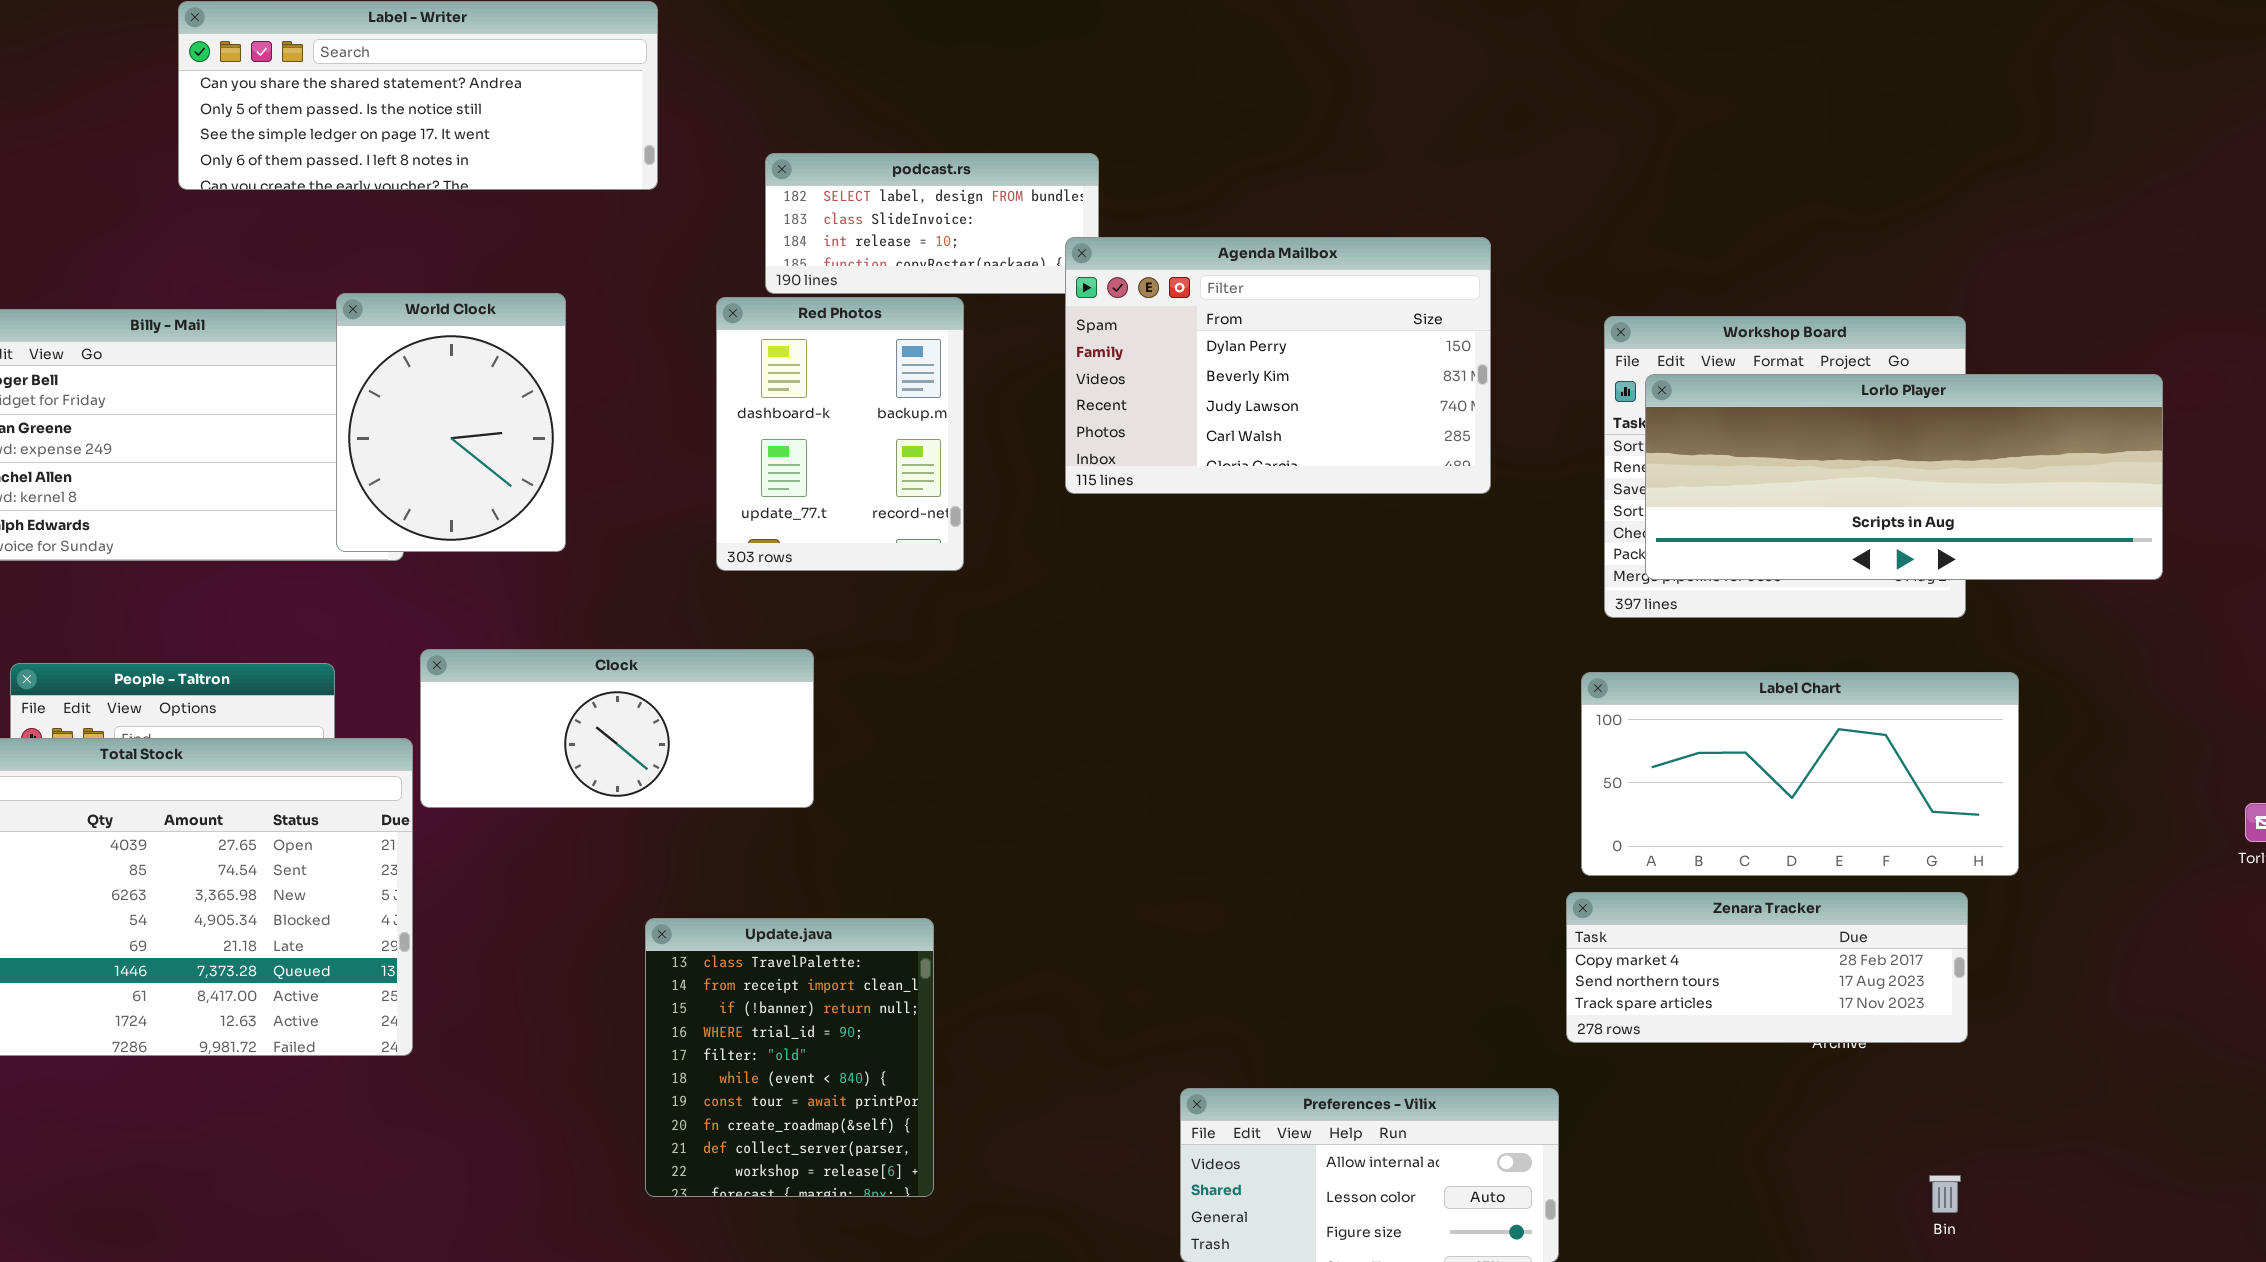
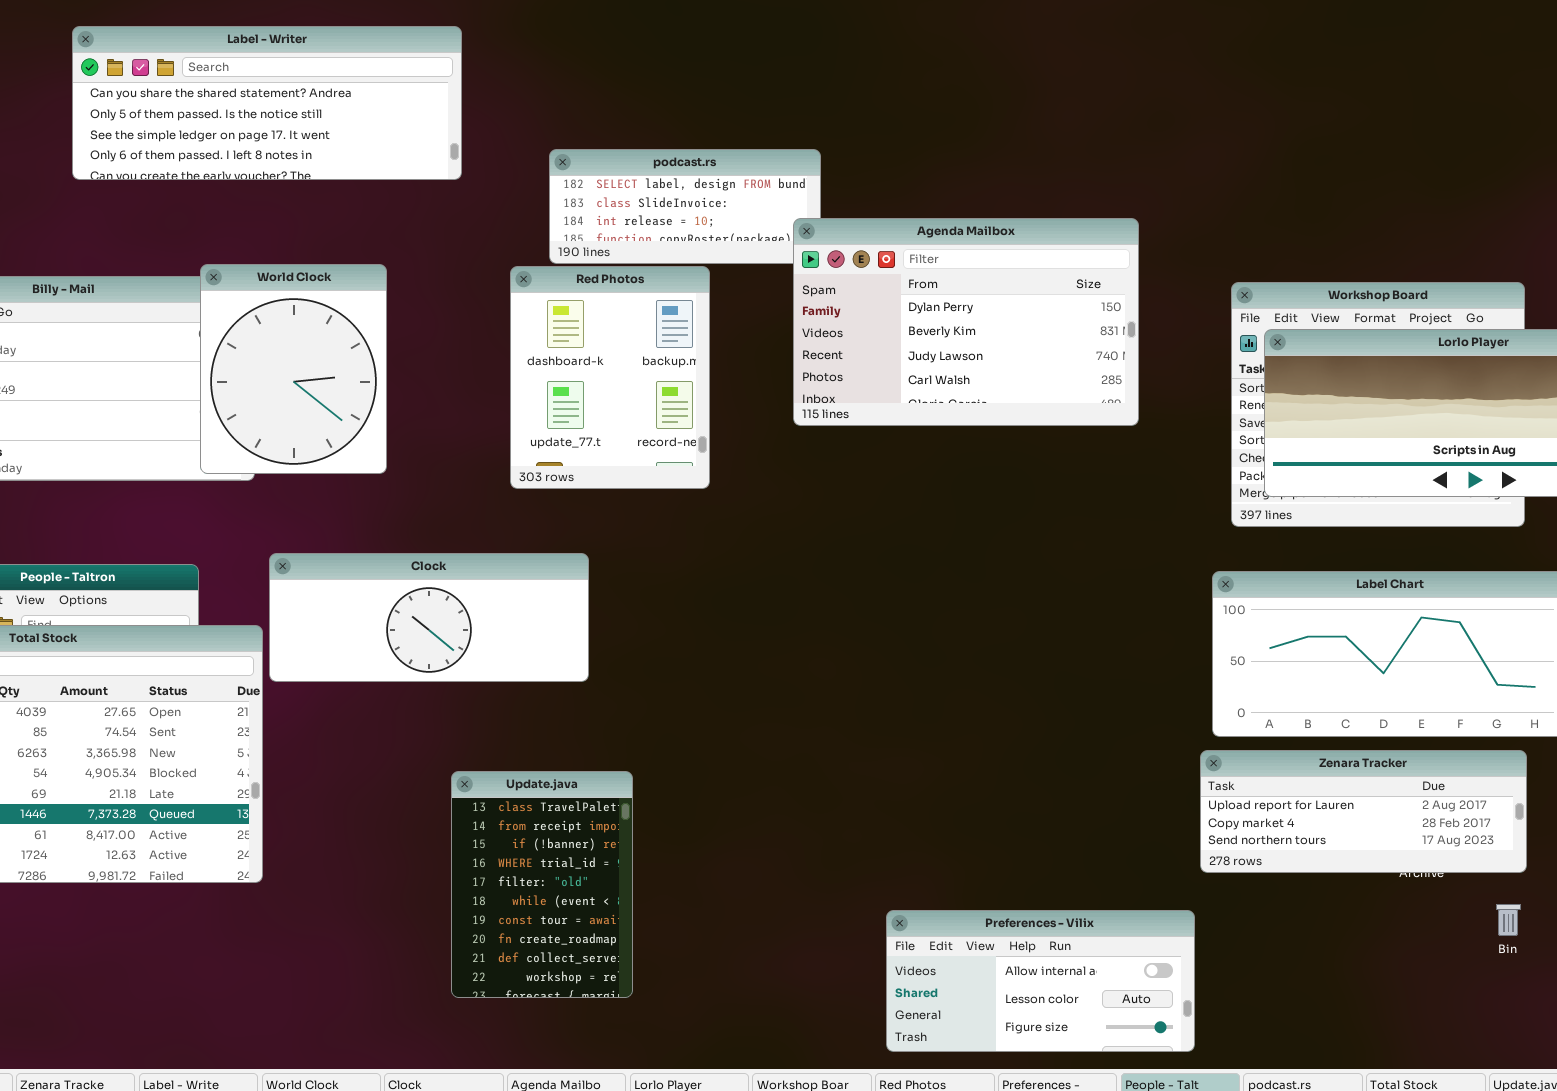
Zenara Tracker: [1566,892,1968,1043] -> [1200,750,1527,873], scrolled up 1 row
Update.java: [645,918,934,1197] -> [451,771,633,998], resized
Bin: [1929,1175,1961,1213] -> [1496,904,1521,936], moved

